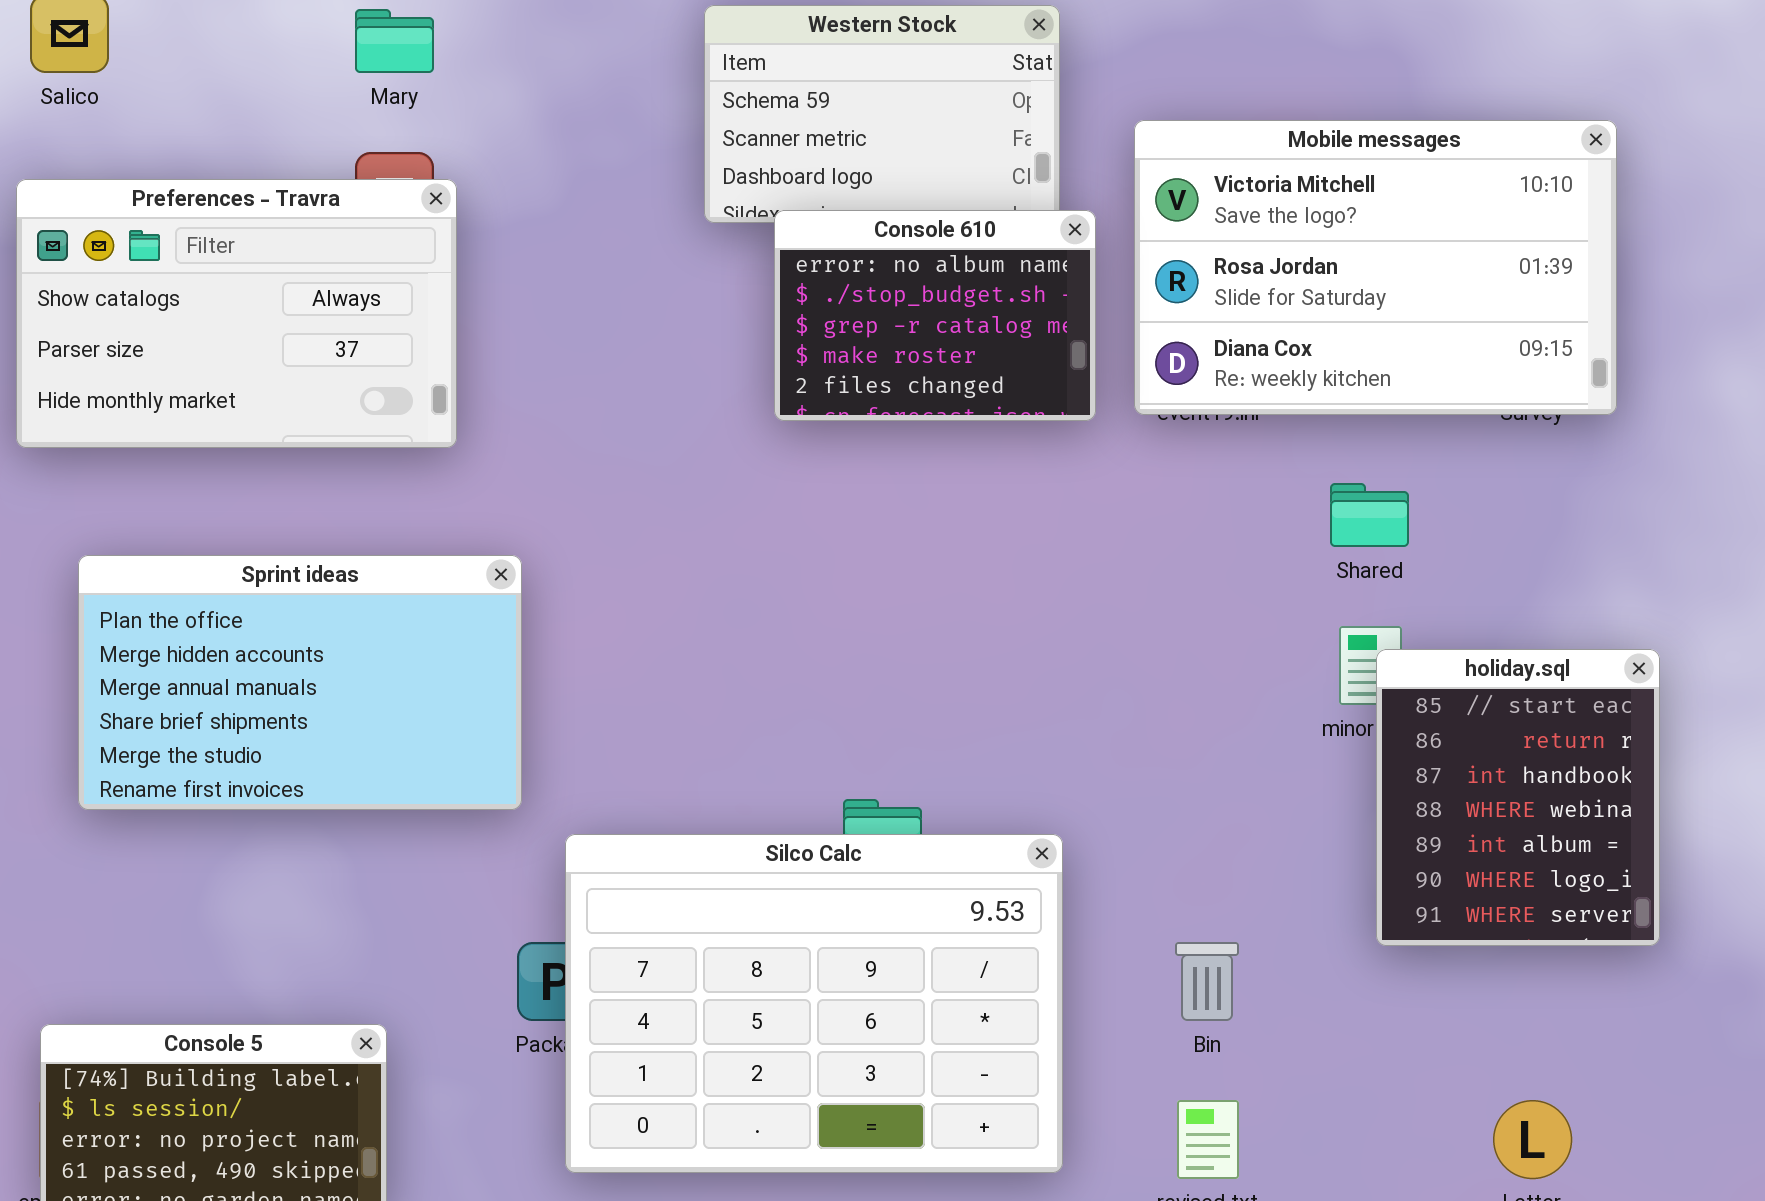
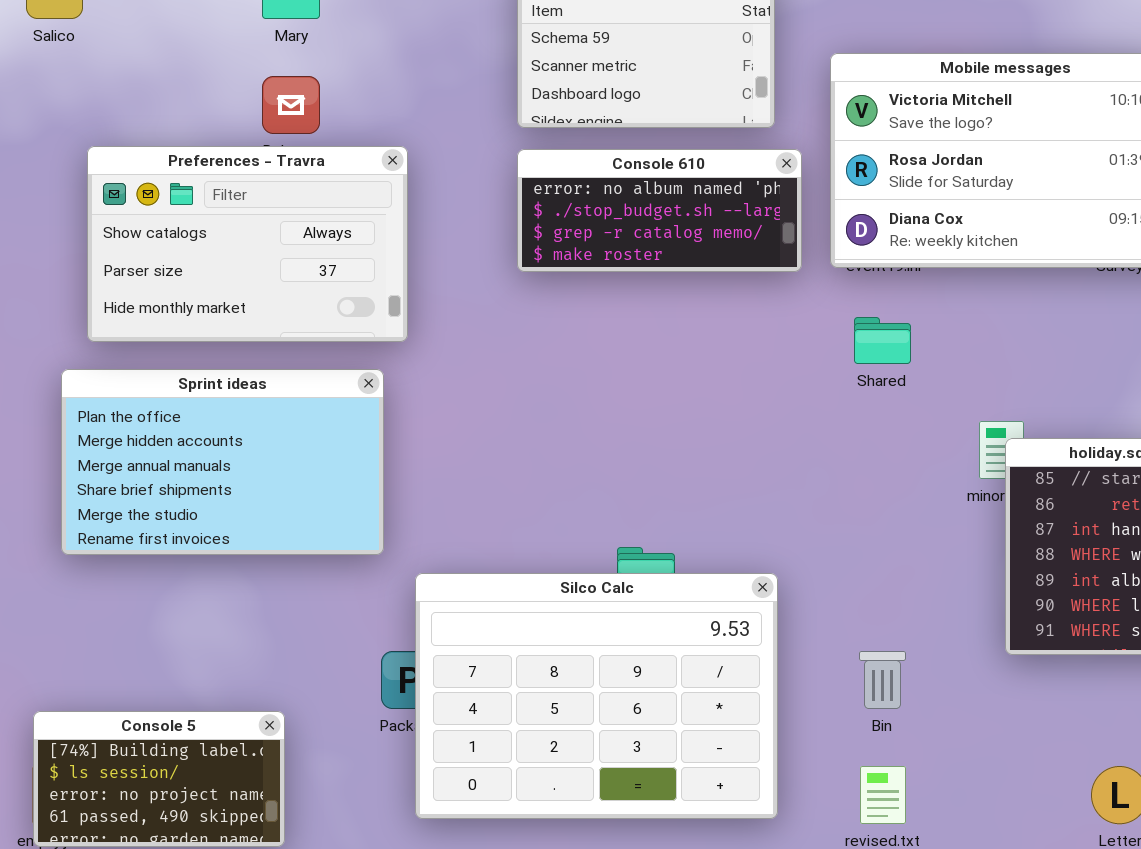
Preferences - Travra: [16,179,457,448] -> [87,146,408,342], moved
Console 610: [774,210,1096,421] -> [517,149,802,272], resized
Shared: [1330,483,1409,547] -> [854,317,911,364], moved

